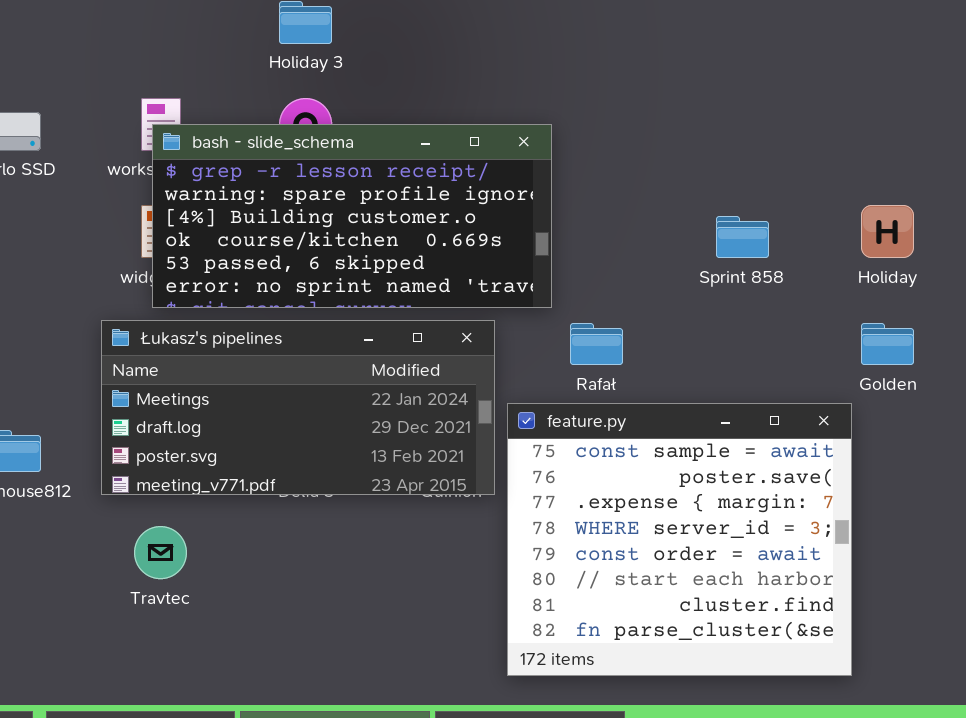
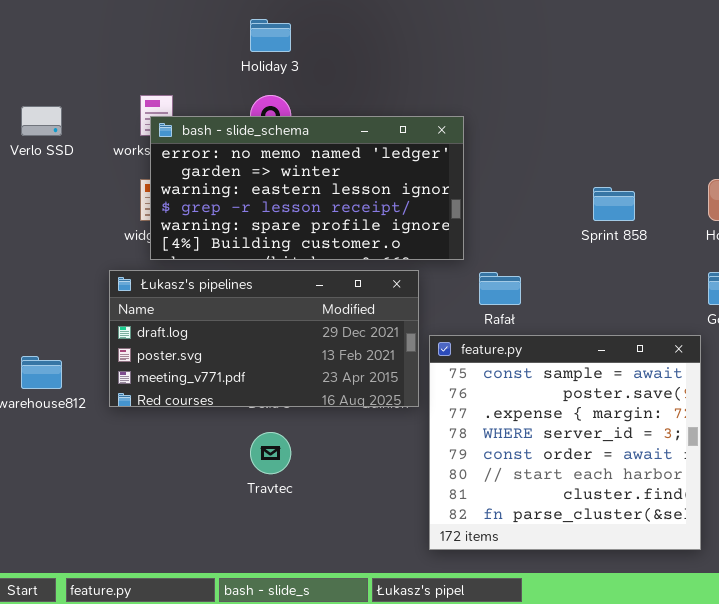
bash - slide_schema: [152,124,552,308] -> [150,116,464,260], scrolled up 3 rows
Łukasz's pipelines: [101,320,495,495] -> [109,270,419,407], scrolled down 1 row
Travtec: [134,526,187,579] -> [250,432,291,474], moved

